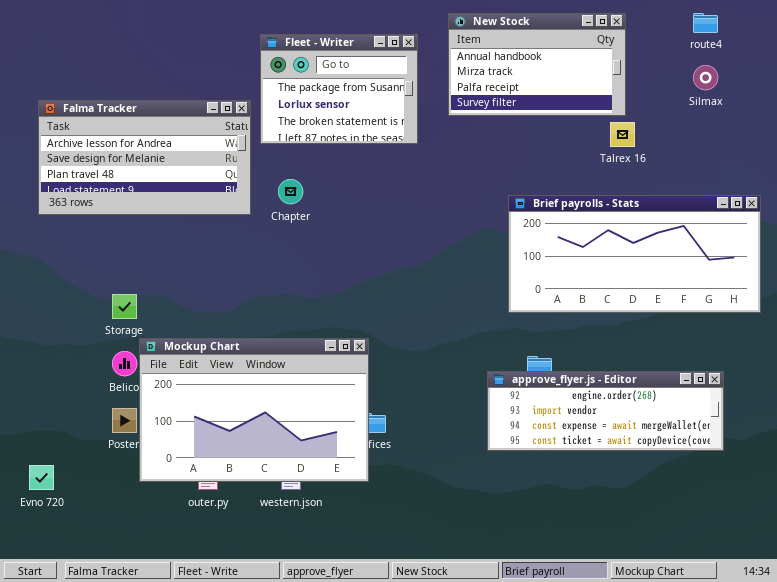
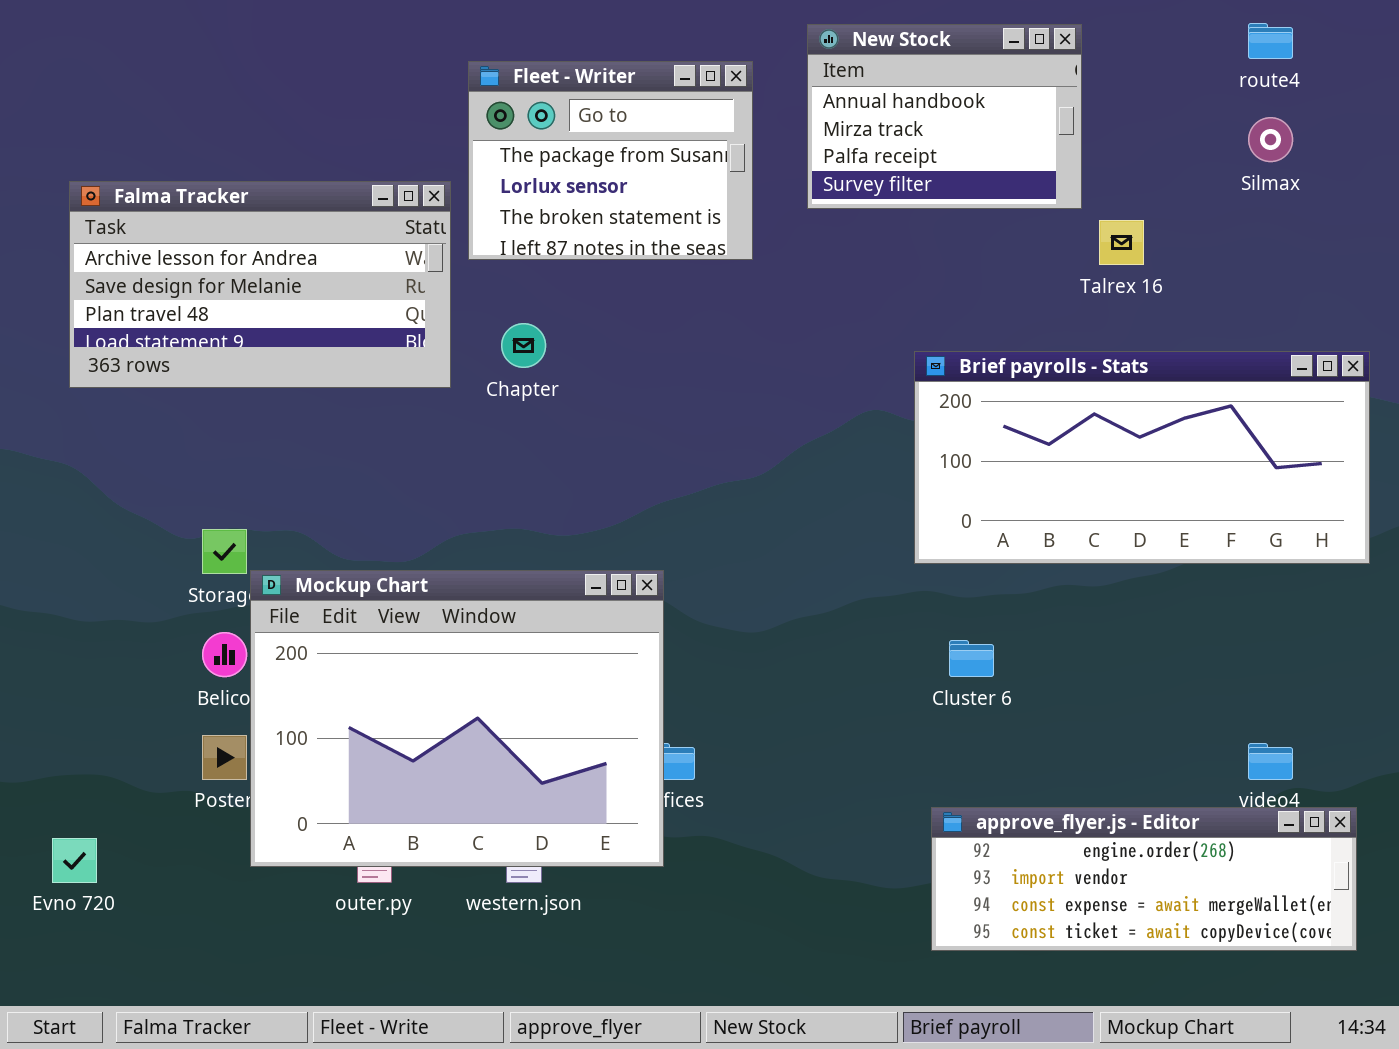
New Stock: [448,13,626,116] -> [807,24,1082,209], resized
Mockup Chart: [139,338,369,482] -> [250,570,664,867], resized
approve_flyer.js - Editor: [487,371,724,451] -> [931,807,1357,951], moved

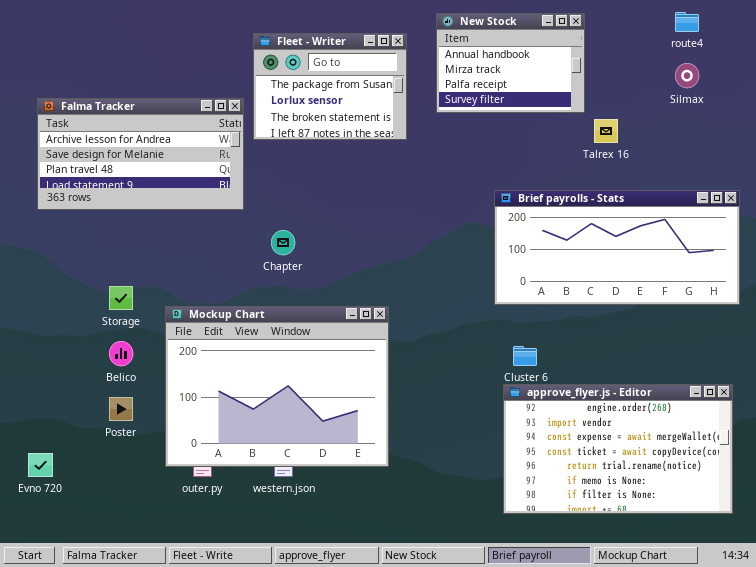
Chapter: [501,323,546,368] -> [271,230,295,255], moved
Mockup Chart: [250,570,664,867] -> [165,306,389,467], moved
approve_flyer.js - Editor: [931,807,1357,951] -> [503,384,733,514], resized

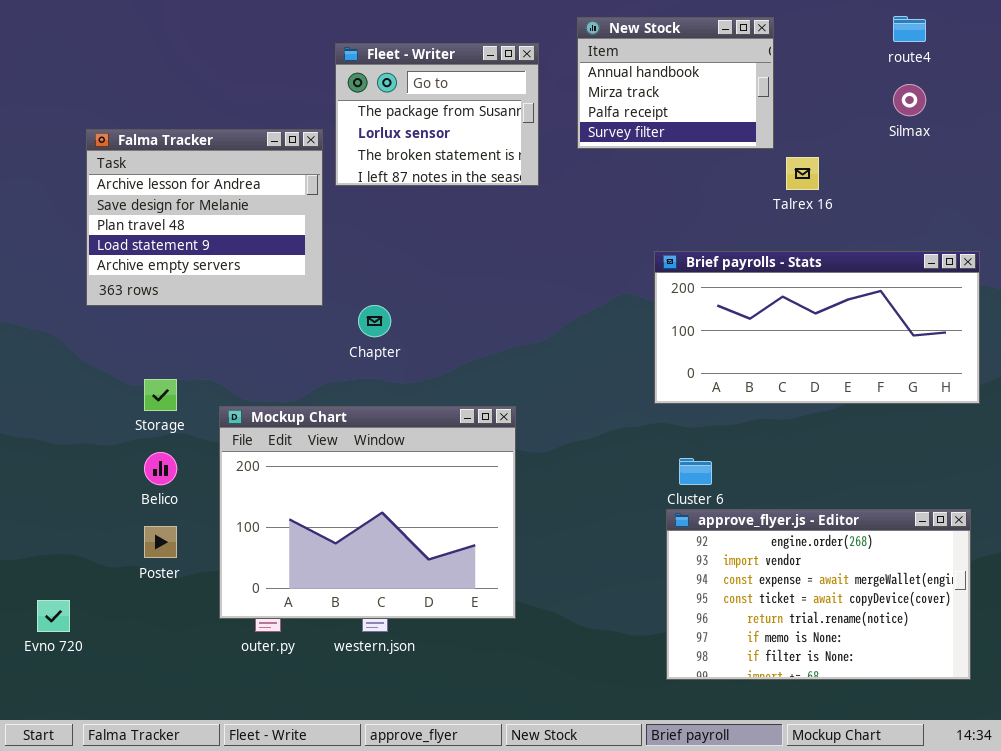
Falma Tracker: [37,98,244,210] -> [86,129,323,306], resized

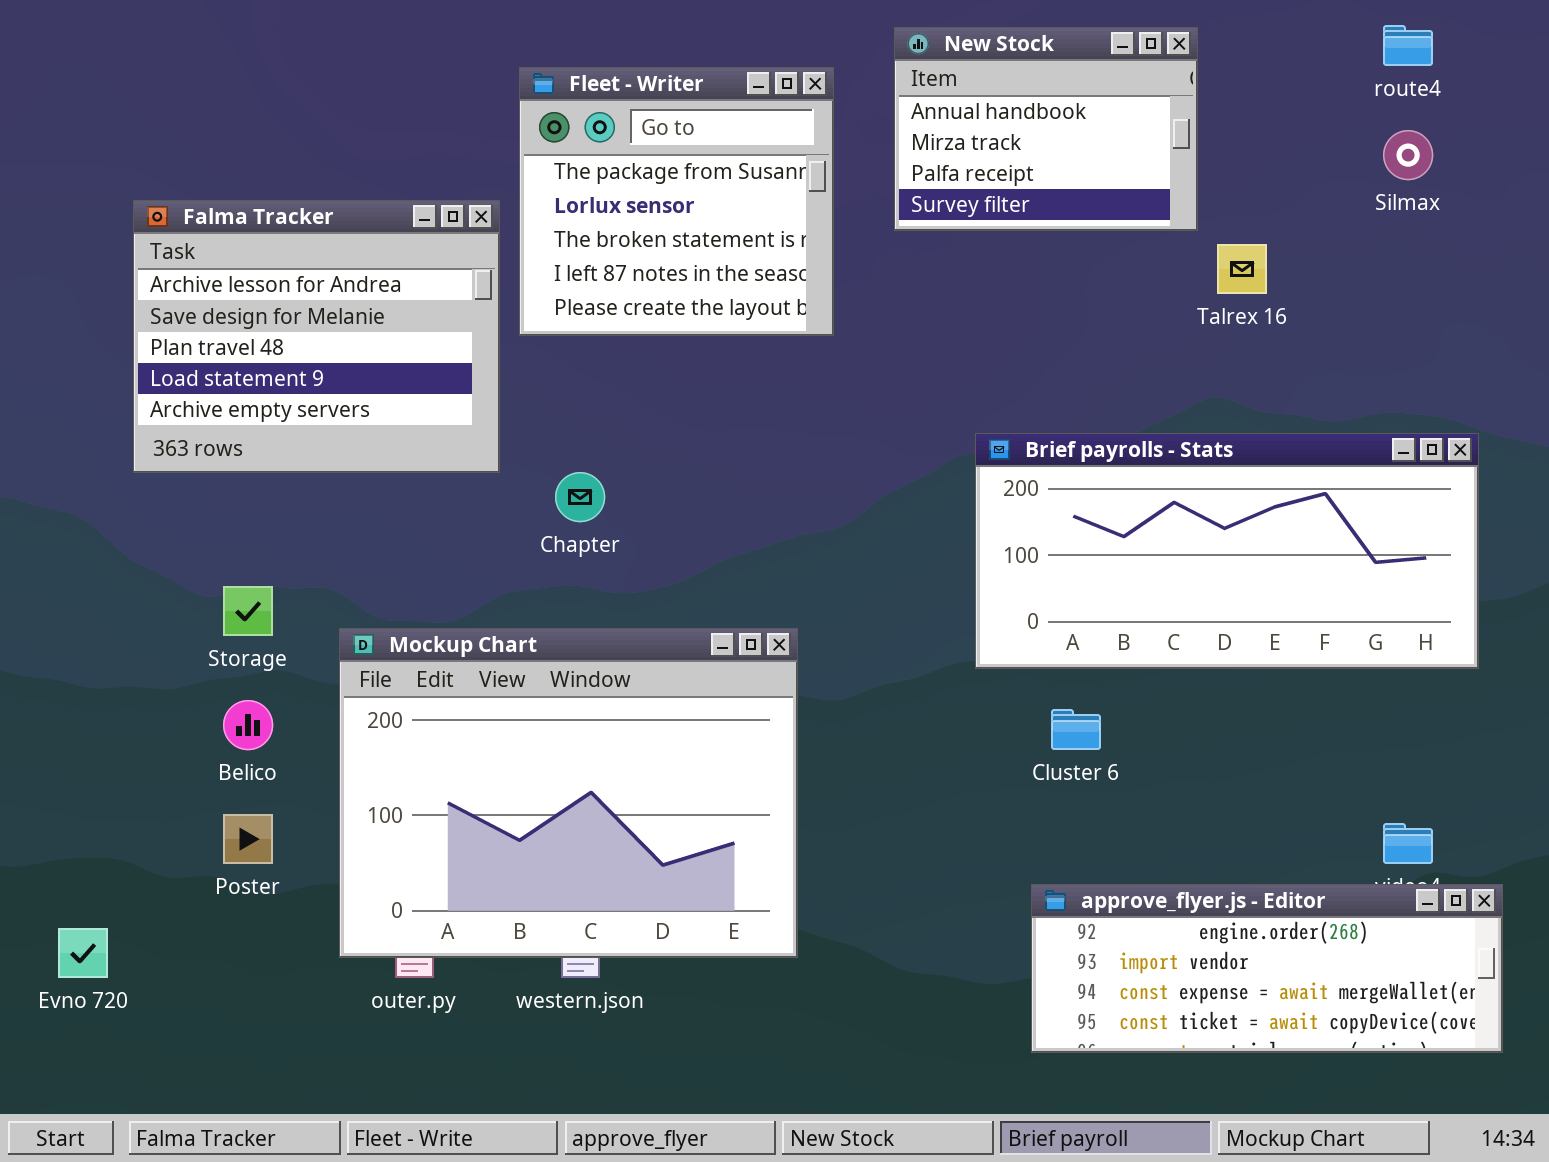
Fleet - Writer: [335,43,539,186] -> [519,67,834,336], resized
Brief payrolls - Stats: [654,251,980,404] -> [975,433,1479,669], moved
approve_flyer.js - Editor: [666,509,971,680] -> [1031,884,1503,1053], resized

